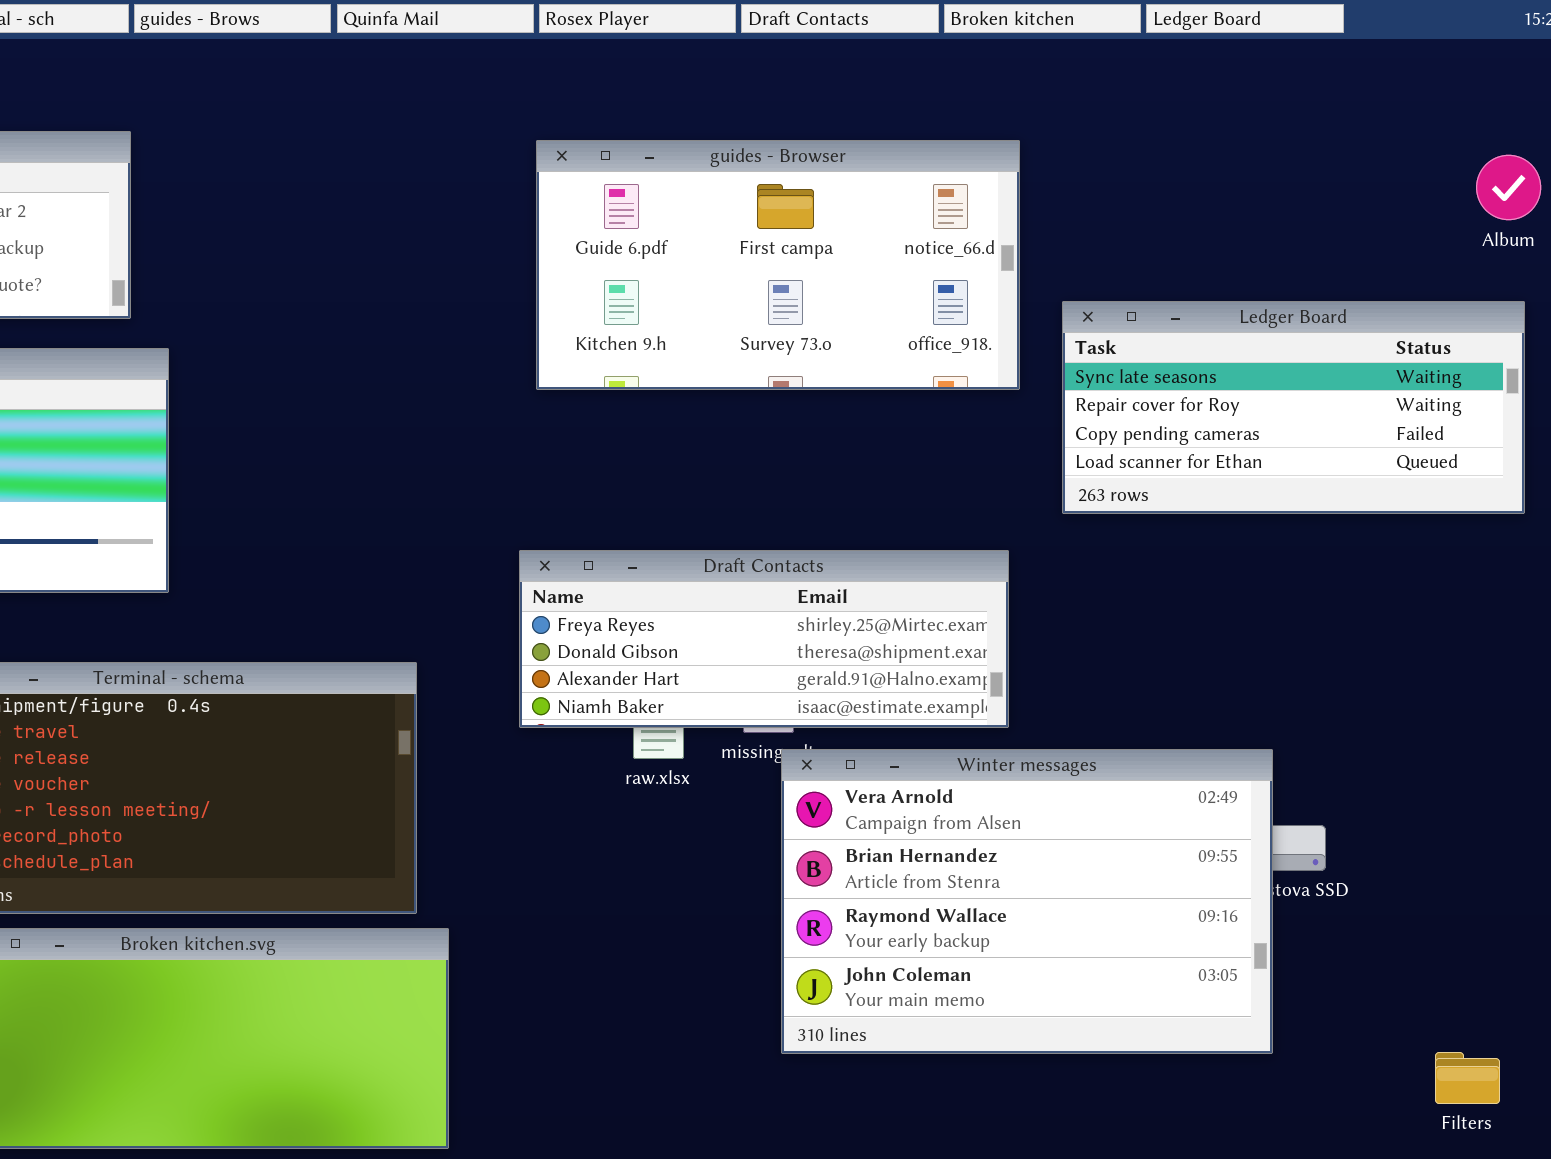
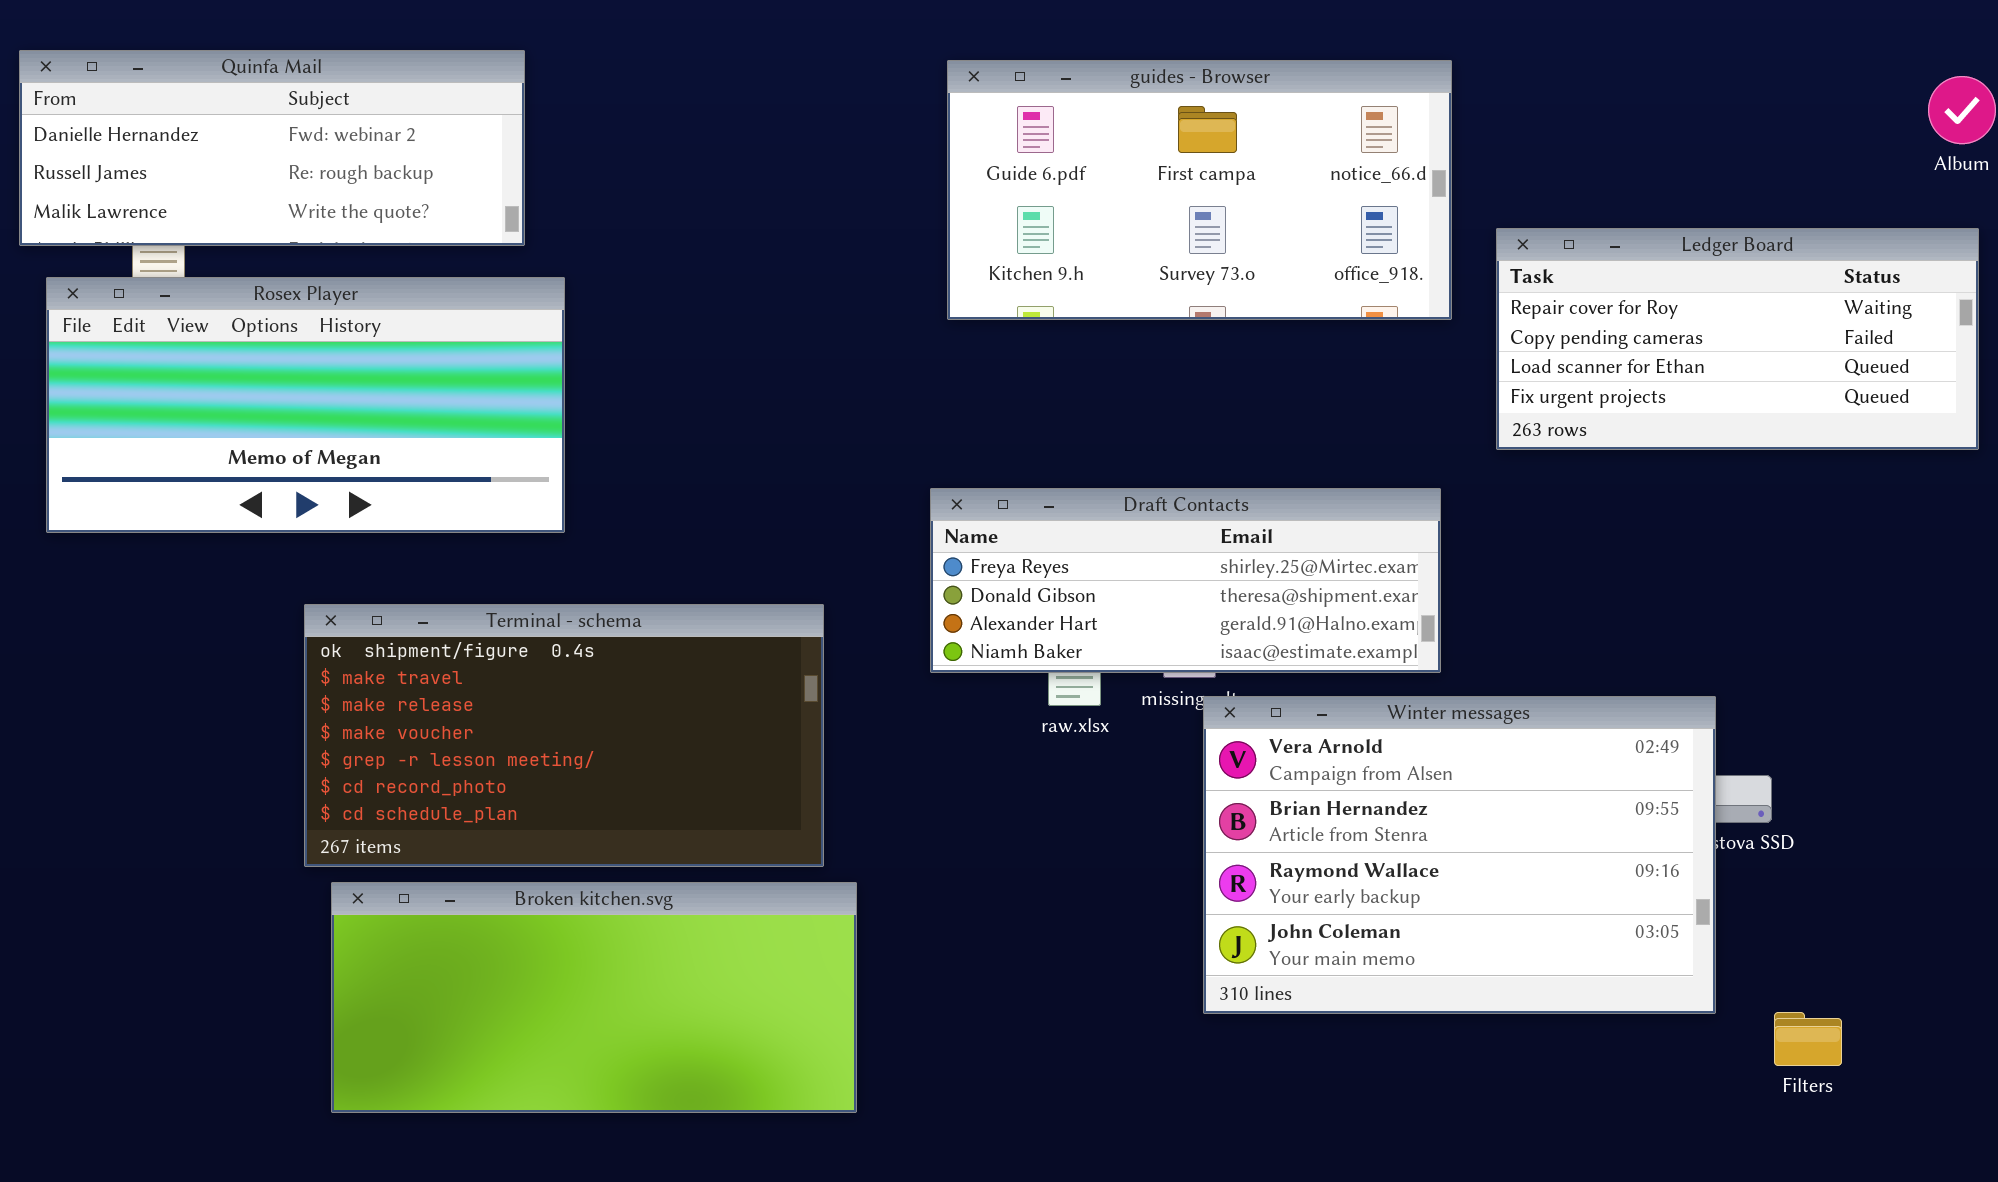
Ledger Board: [1062,301,1525,514] -> [1496,228,1979,450], scrolled down 1 row
Filters: [1435,1052,1500,1104] -> [1774,1012,1842,1066], moved

